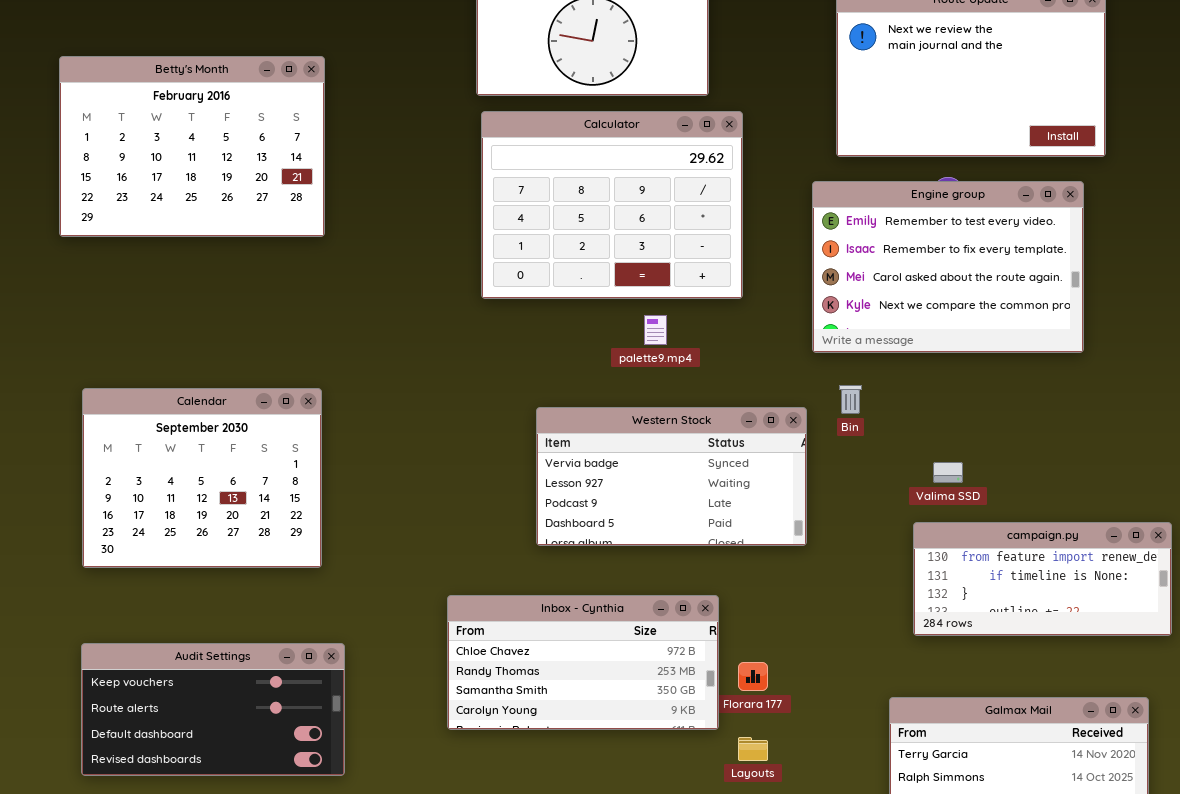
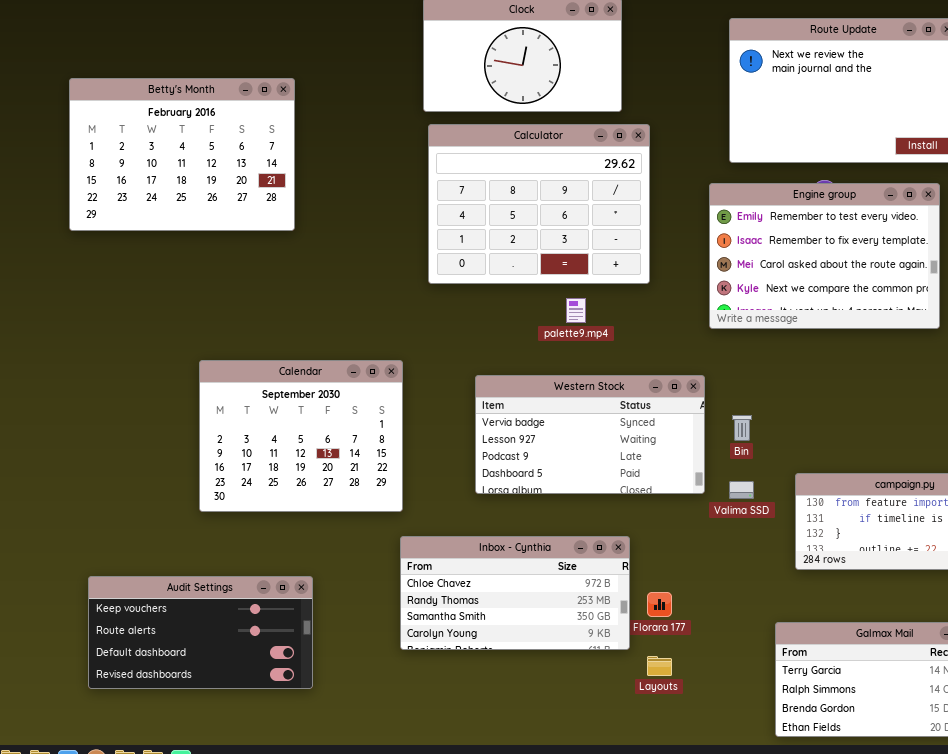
Bin: [839,385,862,414] -> [732,415,752,441], moved
Calendar: [82,388,322,568] -> [199,360,403,512], moved
Valima SSD: [933,462,963,483] -> [729,481,754,499], moved

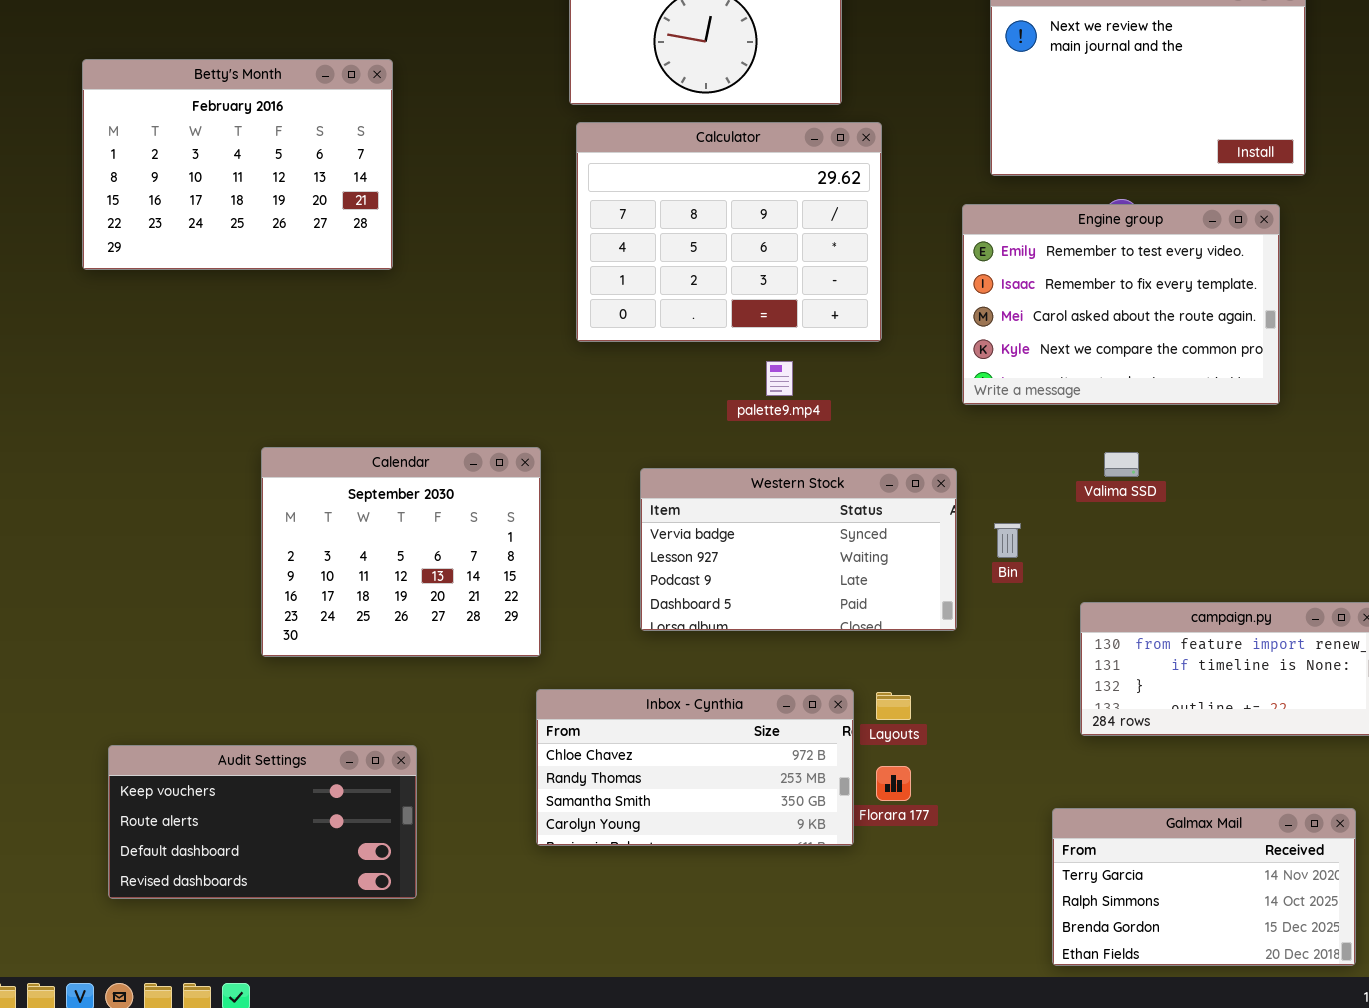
Valima SSD: [729,481,754,499] -> [1104,452,1139,477], moved
Layouts: [647,656,672,676] -> [876,692,911,720], moved

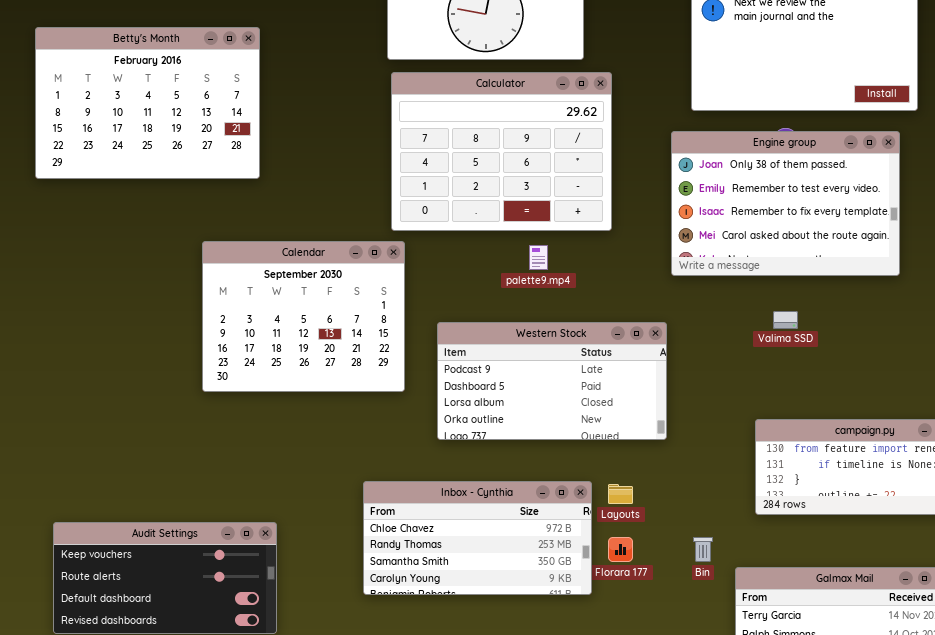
Engine group: [962,204,1280,405] -> [671,131,900,276], scrolled up 1 row
Calendar: [261,447,541,657] -> [202,241,405,392], moved
Western Stock: [640,468,957,631] -> [437,322,667,440], scrolled down 2 rows
Bin: [994,523,1021,558] -> [693,537,713,562], moved

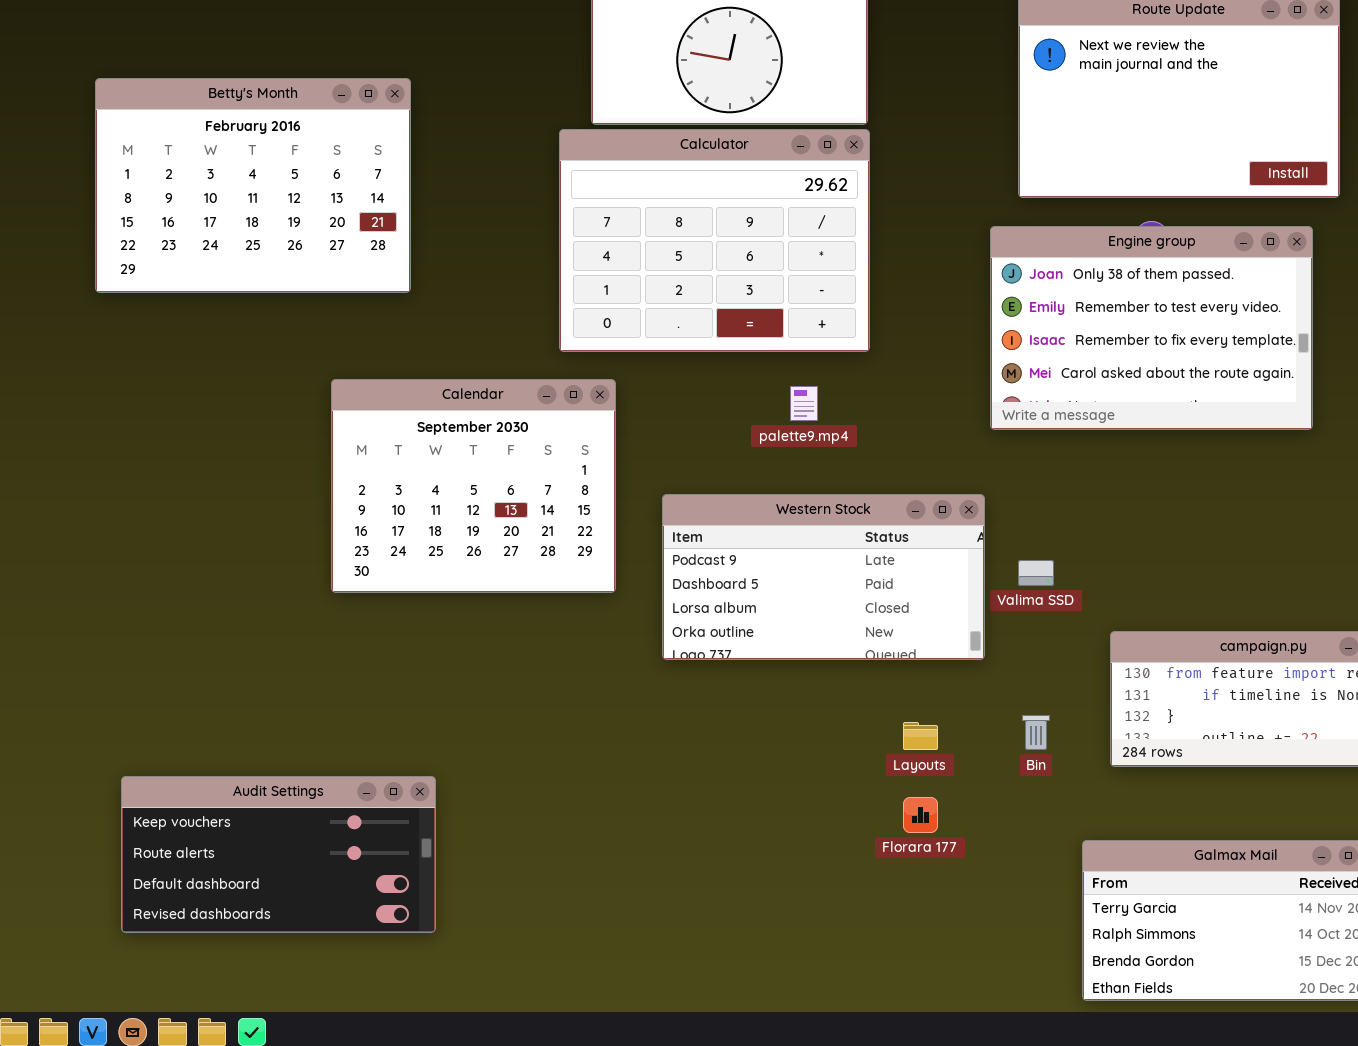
Calculator: [391,72,612,231] -> [559,129,870,352], moved
Valima SSD: [773,311,798,329] -> [1018,560,1054,586], moved
Inbox - Cynthia: [363,481,592,595] -> none, closed
Bin: [693,537,713,562] -> [1022,715,1050,750], moved

